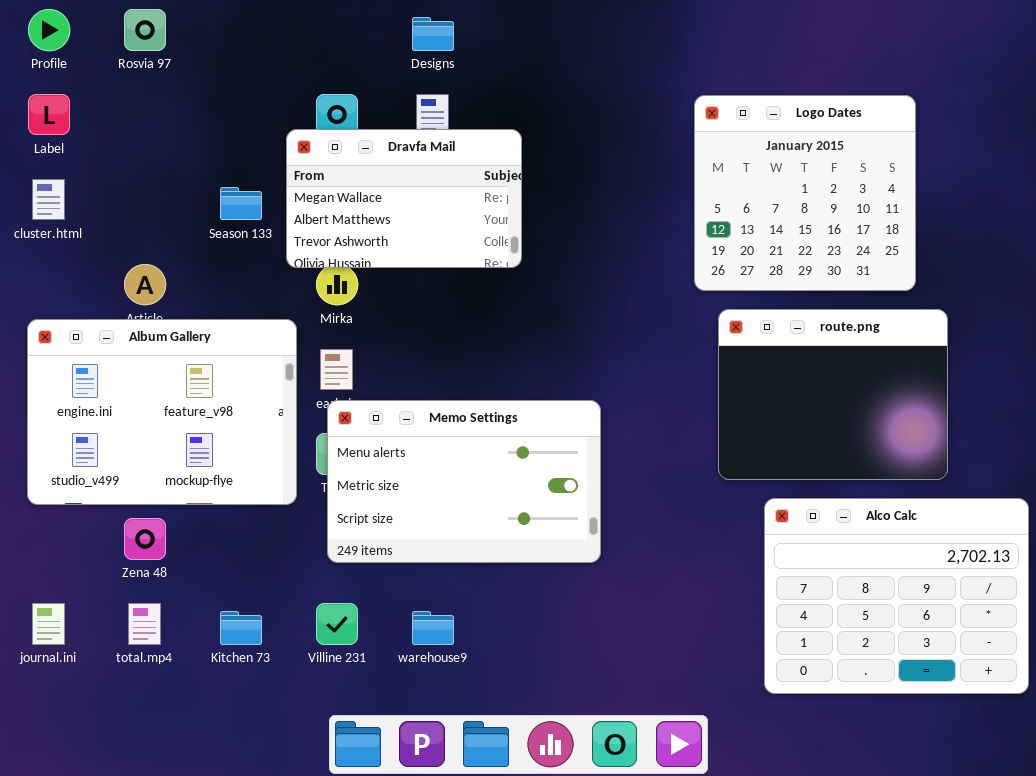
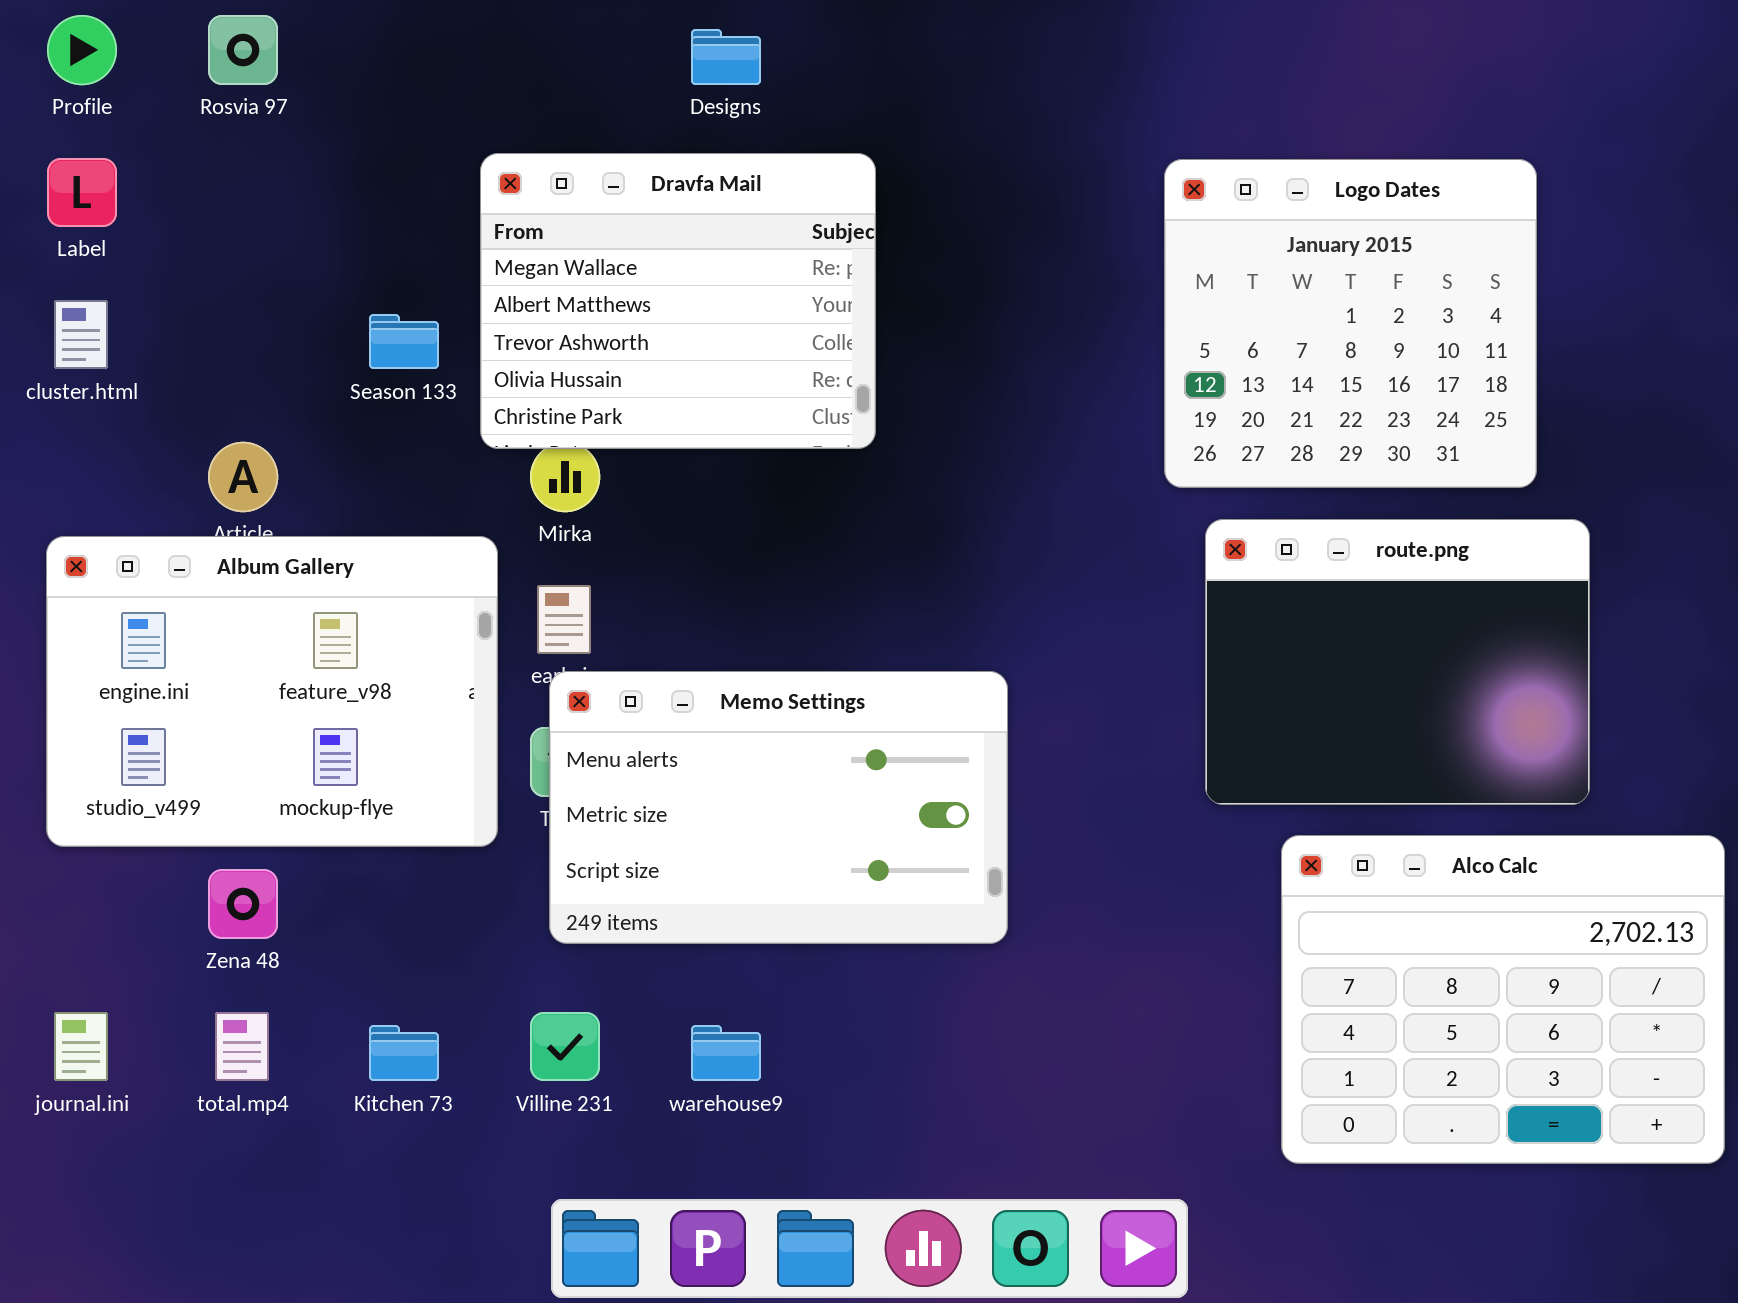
Dravfa Mail: [286,129,522,268] -> [480,153,876,449], resized

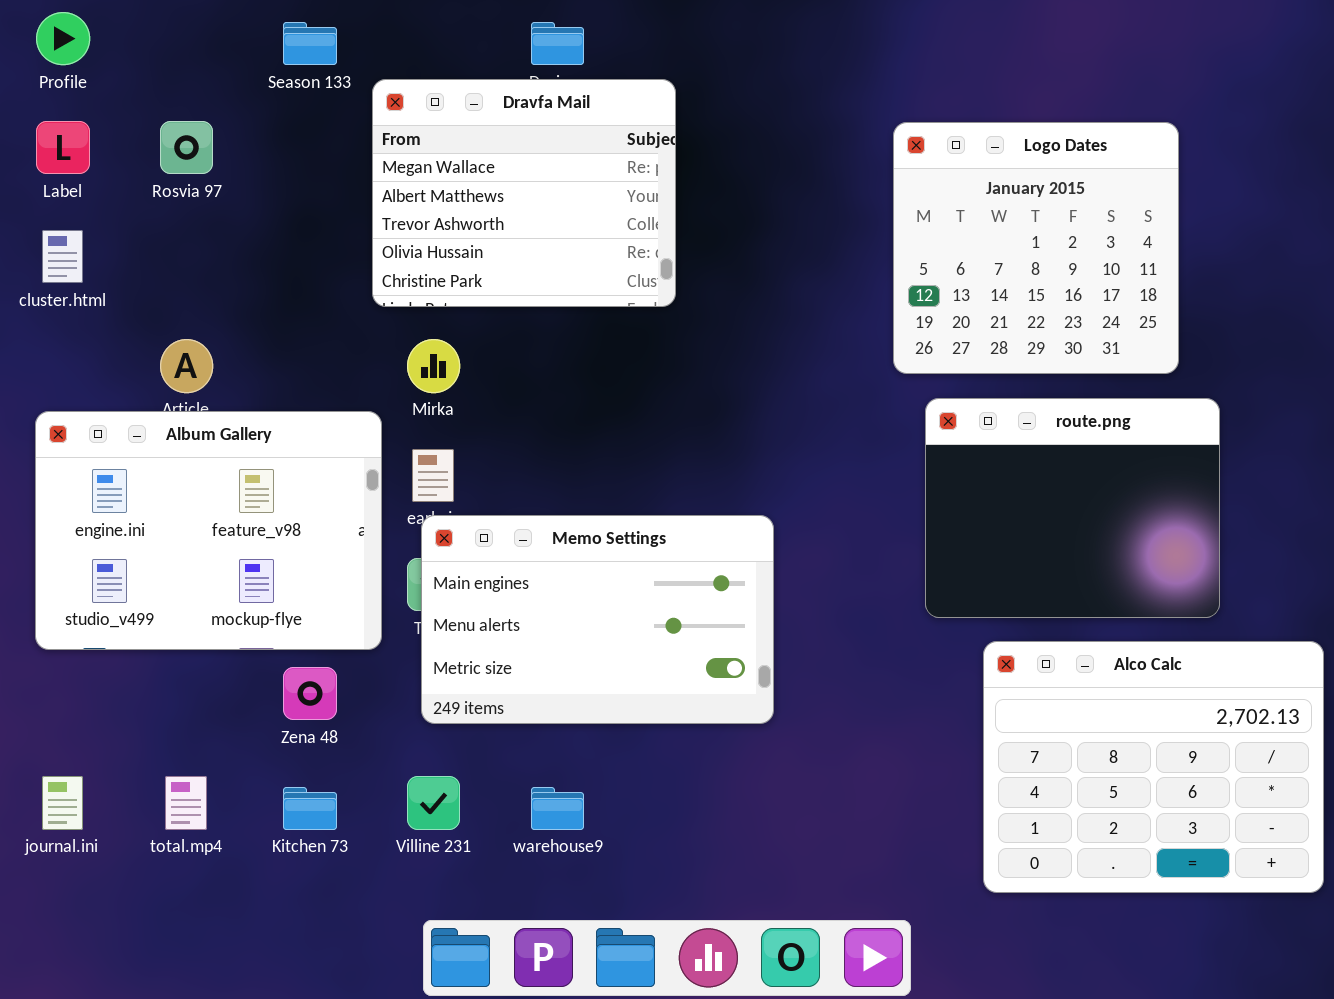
Rosvia 97: [208,15,278,85] -> [160,121,213,174], moved
Dravfa Mail: [480,153,876,449] -> [372,79,676,307], moved
Season 133: [369,314,439,369] -> [283,22,337,65], moved
Memo Settings: [549,671,1008,944] -> [421,515,774,724], scrolled up 1 row
Zena 48: [208,869,278,939] -> [283,667,337,720], moved

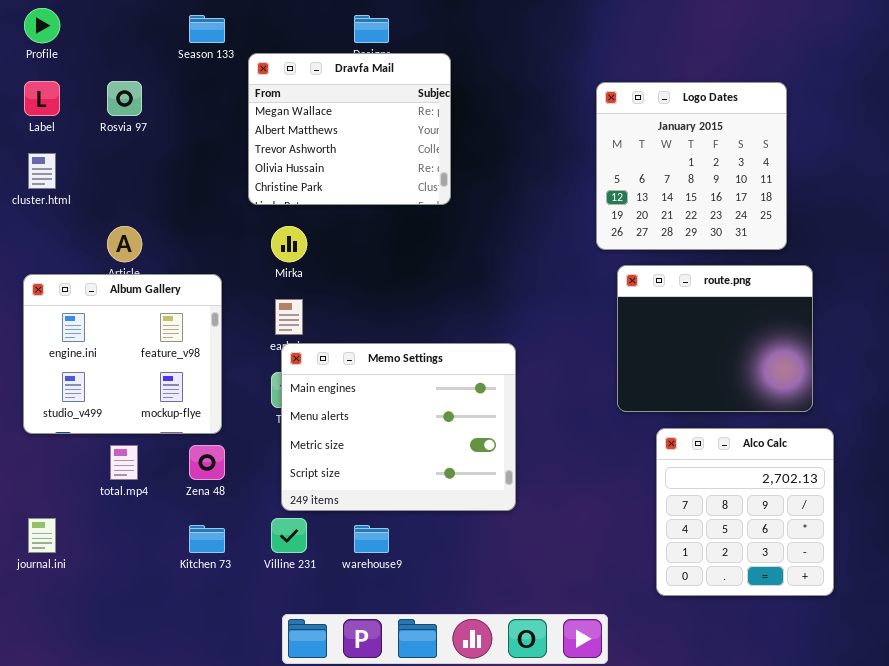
Album Gallery: [35,411,382,650] -> [23,274,222,434], resized
Memo Settings: [421,515,774,724] -> [281,343,516,511], resized
Alco Calc: [983,641,1324,893] -> [656,428,834,596], resized
total.mp4: [165,776,207,830] -> [110,445,138,480], moved

